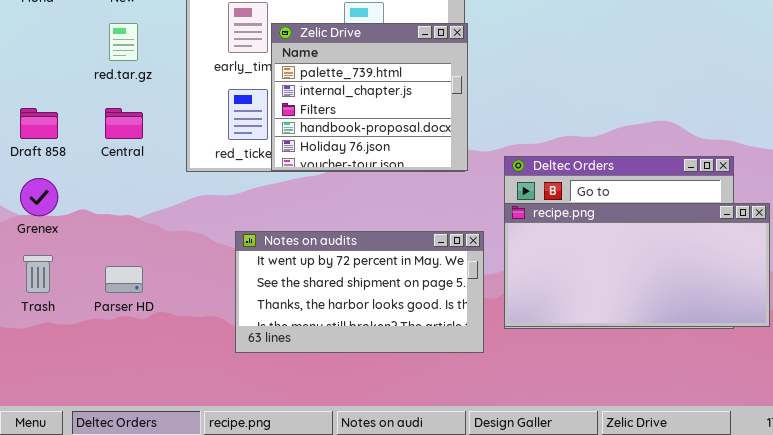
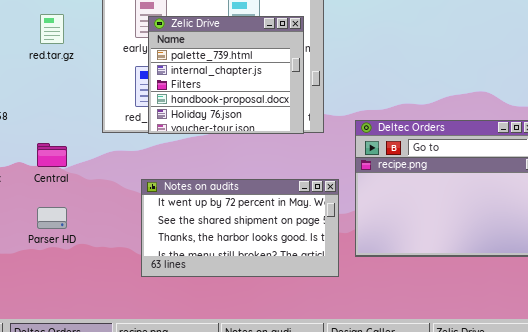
Zelic Drive: [271,23,468,171] -> [148,16,304,134], moved
Central: [105,108,143,139] -> [37,143,67,167], moved

